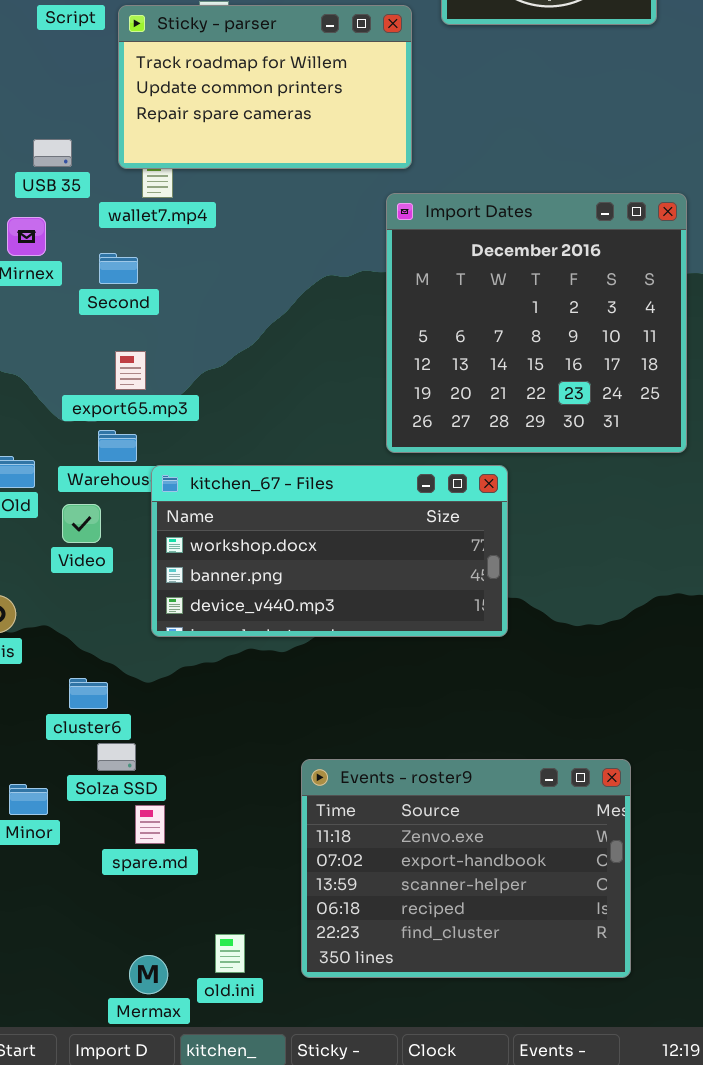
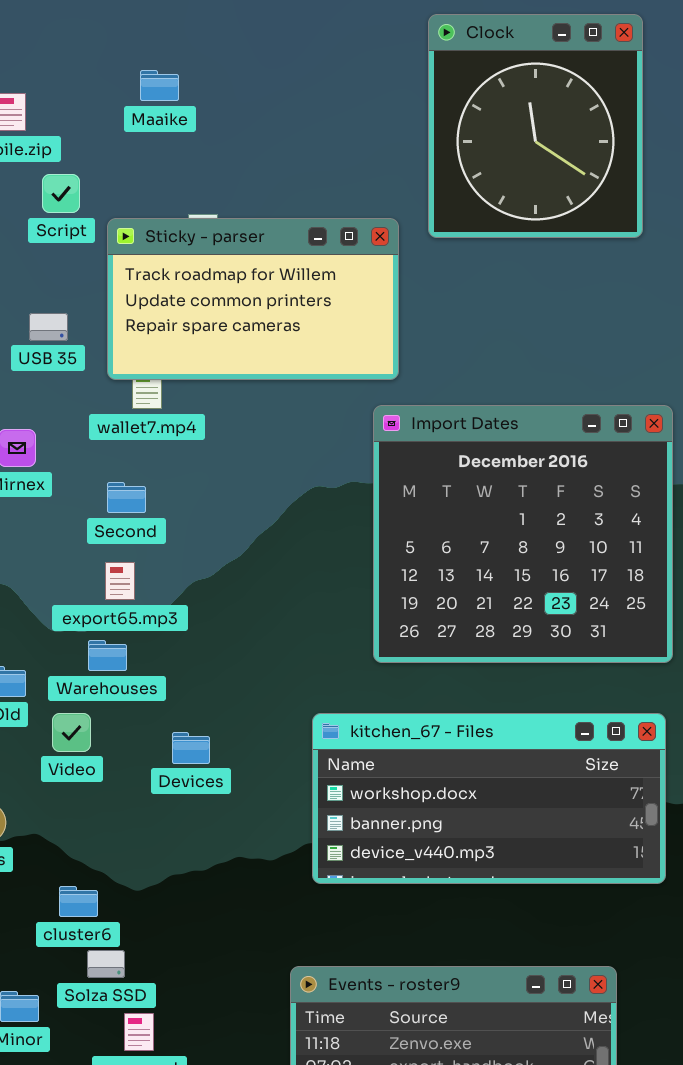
USB 35: [33,139,72,167] -> [29,313,68,341], moved
Second: [99,253,138,284] -> [107,482,146,513], moved
kitchen_67 - Files: [151,465,508,637] -> [312,713,666,884], moved

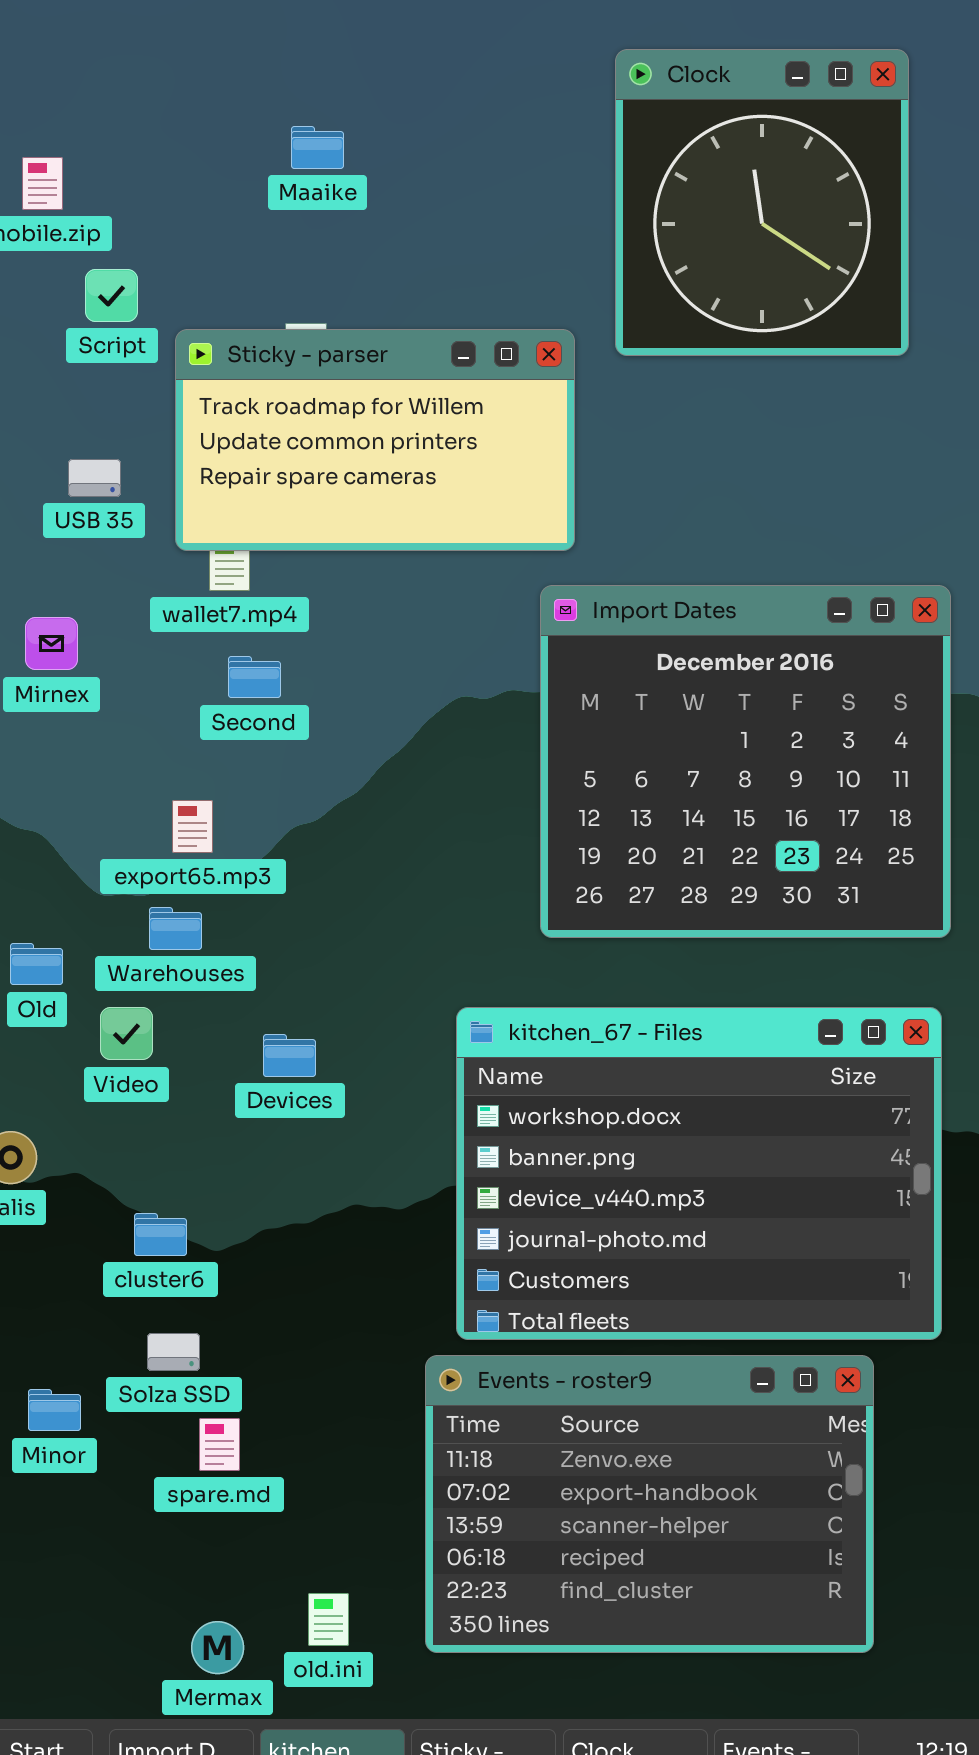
Maaike: [140,70,179,101] -> [291,126,344,169], moved
Second: [107,482,146,513] -> [228,656,281,698], moved
kitchen_67 - Files: [312,713,666,884] -> [456,1007,942,1340], resized
cluster6: [59,886,98,917] -> [134,1213,187,1256], moved

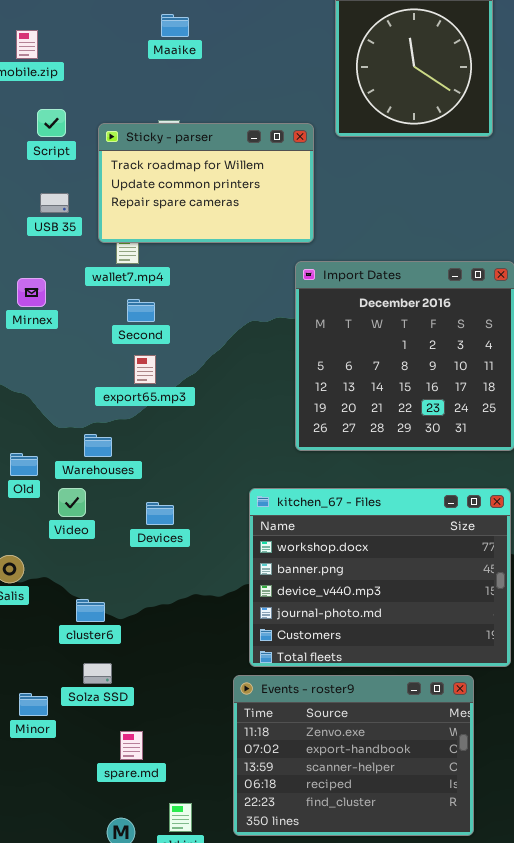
Script: [85,269,138,322] -> [37,109,66,137], moved
export65.mp3: [172,800,213,853] -> [134,355,156,384], moved
spare.md: [199,1418,240,1471] -> [120,731,143,760], moved

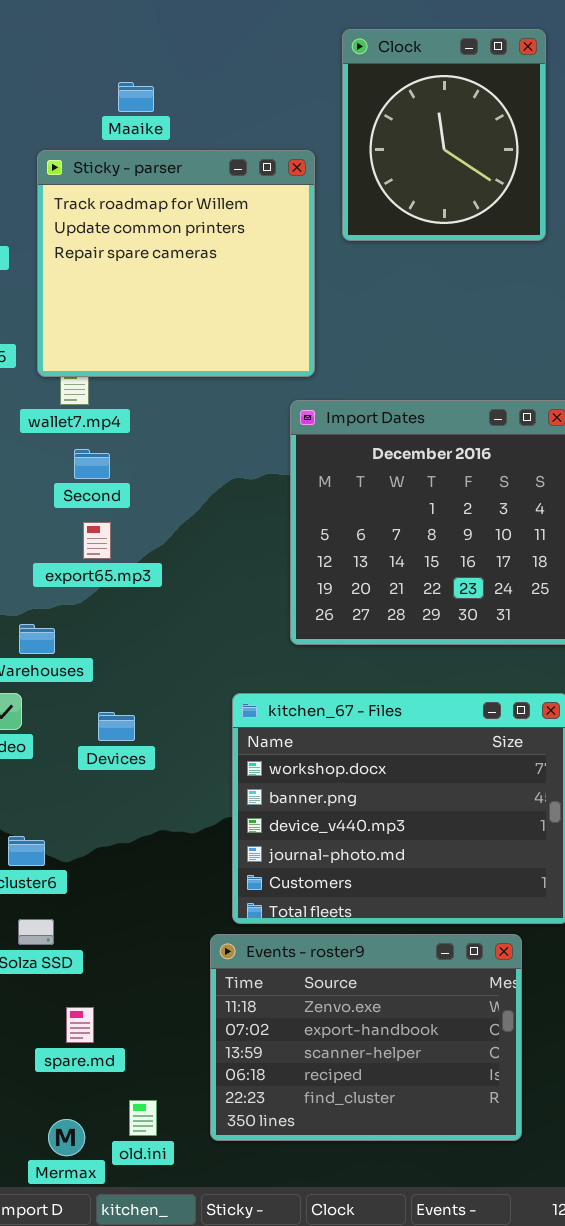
Sticky - parser: [98,123,314,243] -> [37,150,315,377], resized

